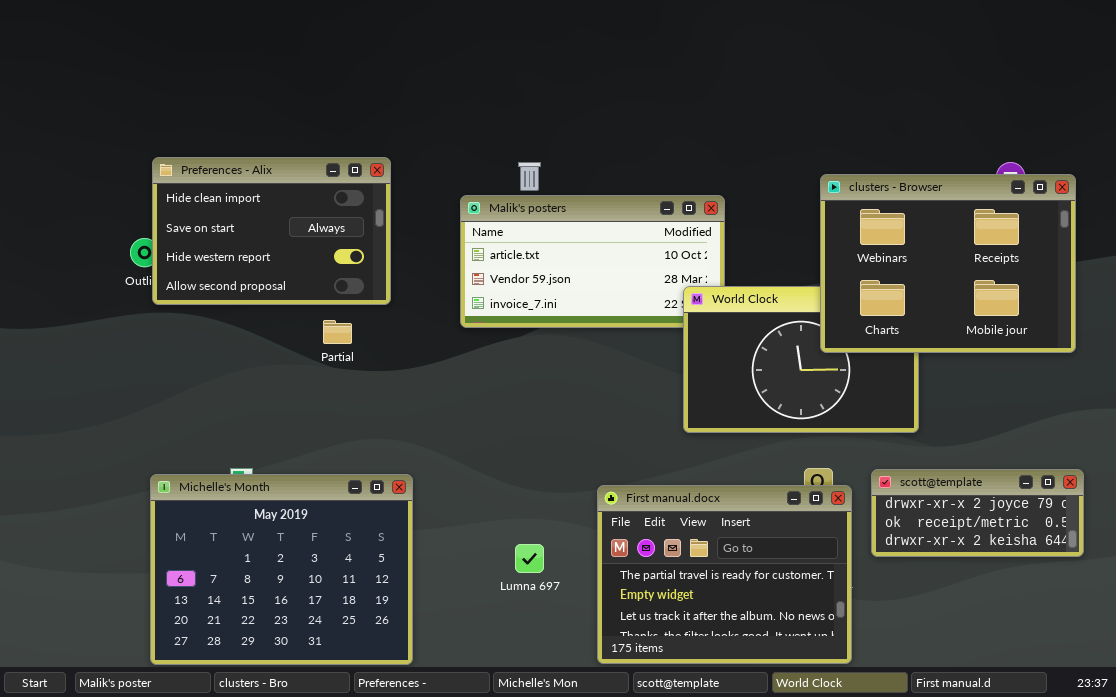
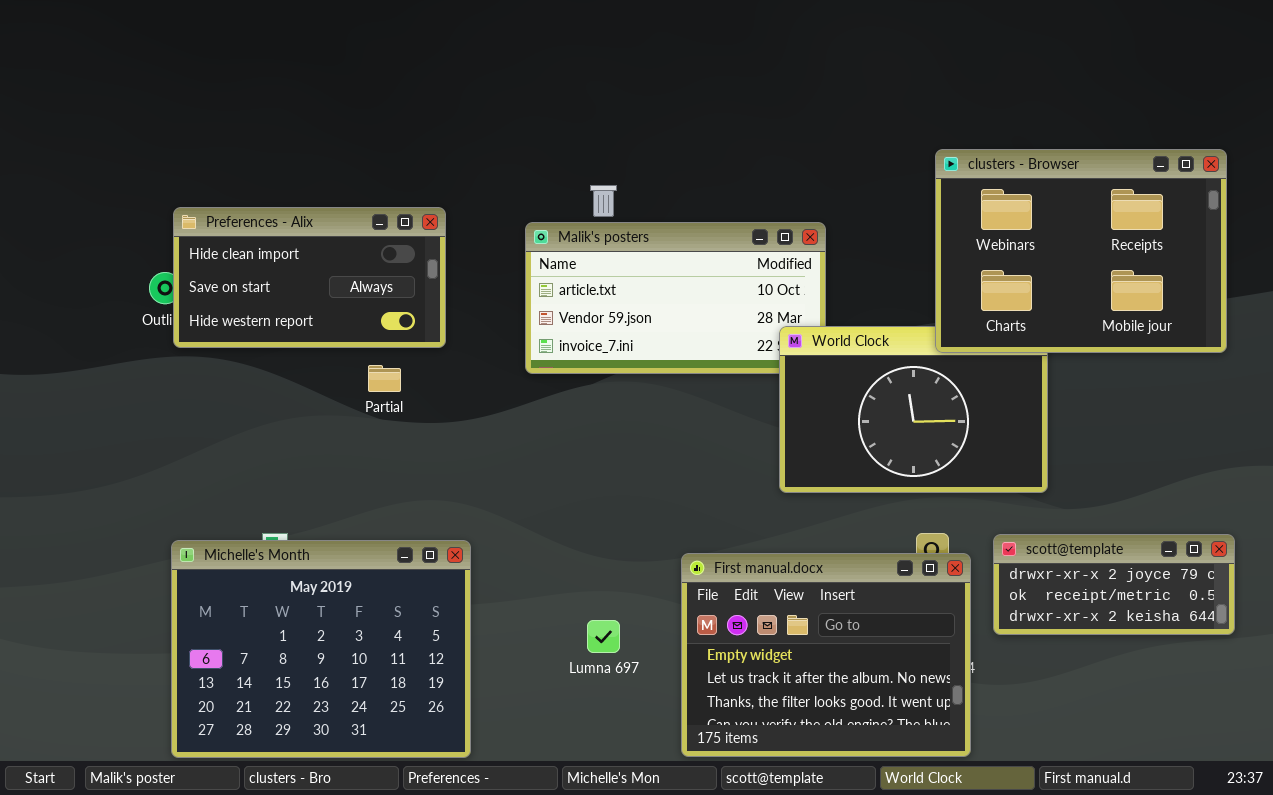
Preferences - Alix: [152,157,391,305] -> [173,207,446,348], resized
clusters - Browser: [820,174,1076,353] -> [935,149,1227,353], moved
First manual.docx: [597,485,852,664] -> [681,553,971,757], scrolled down 1 row

